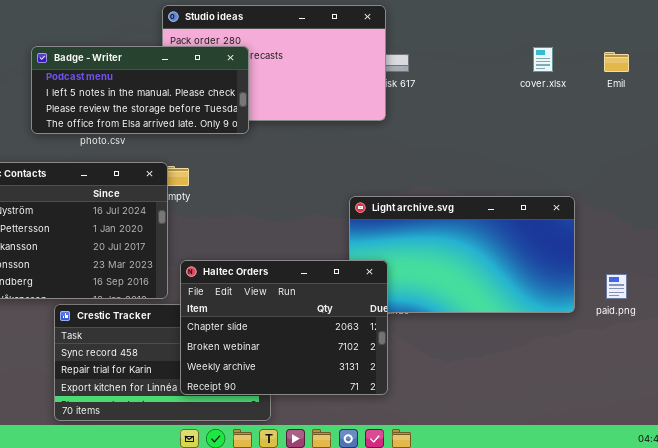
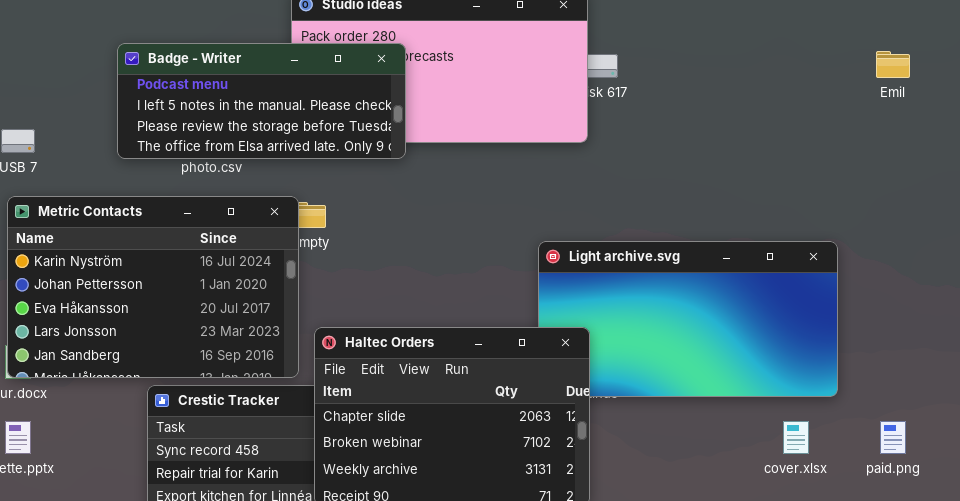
cover.xlsx: [533,47,553,72] -> [783,421,809,454], moved
paid.png: [606,274,627,299] -> [880,421,906,454], moved

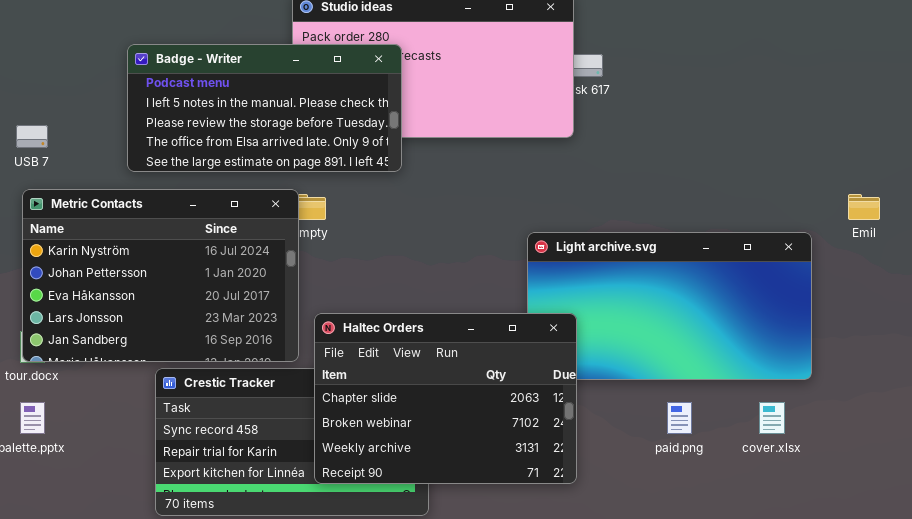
Badge - Writer: [117,43,406,159] -> [127,44,402,172], resized
Emil: [876,51,910,78] -> [848,194,880,220], moved
paid.png: [880,421,906,454] -> [667,402,692,434], moved

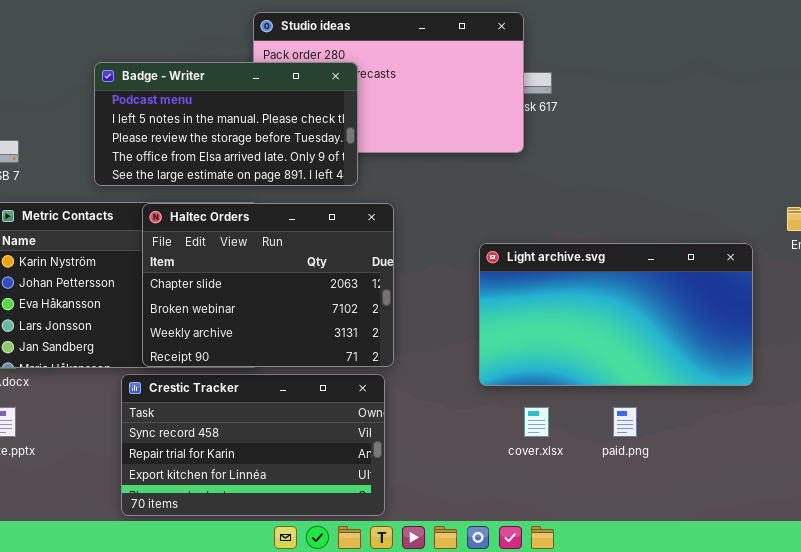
Haltec Orders: [314,313,577,484] -> [142,203,394,367], moved
cover.xlsx: [759,402,785,434] -> [524,407,549,437], moved

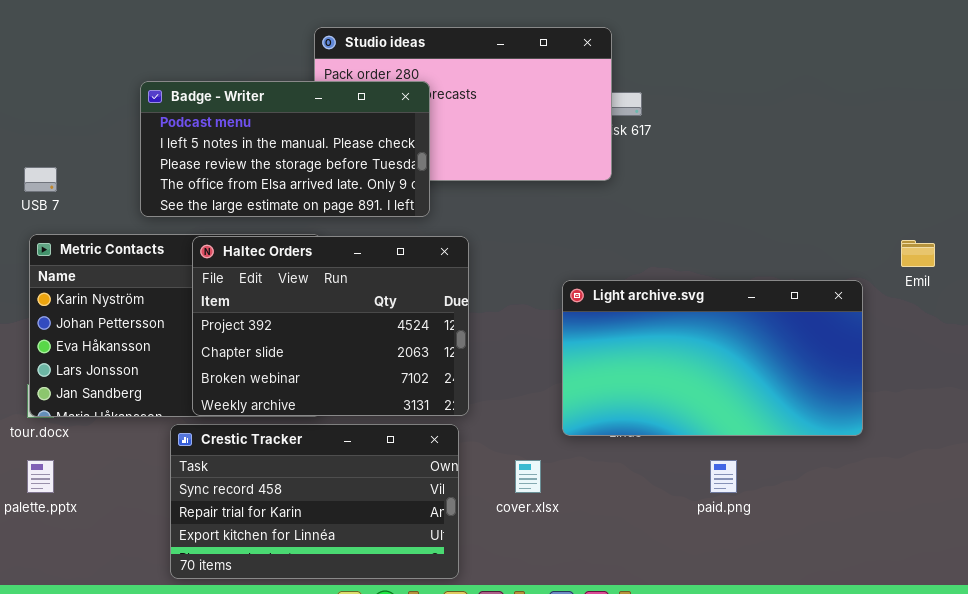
Haltec Orders: [142,203,394,367] -> [192,236,469,416], scrolled up 1 row
cover.xlsx: [524,407,549,437] -> [515,460,541,493], moved

